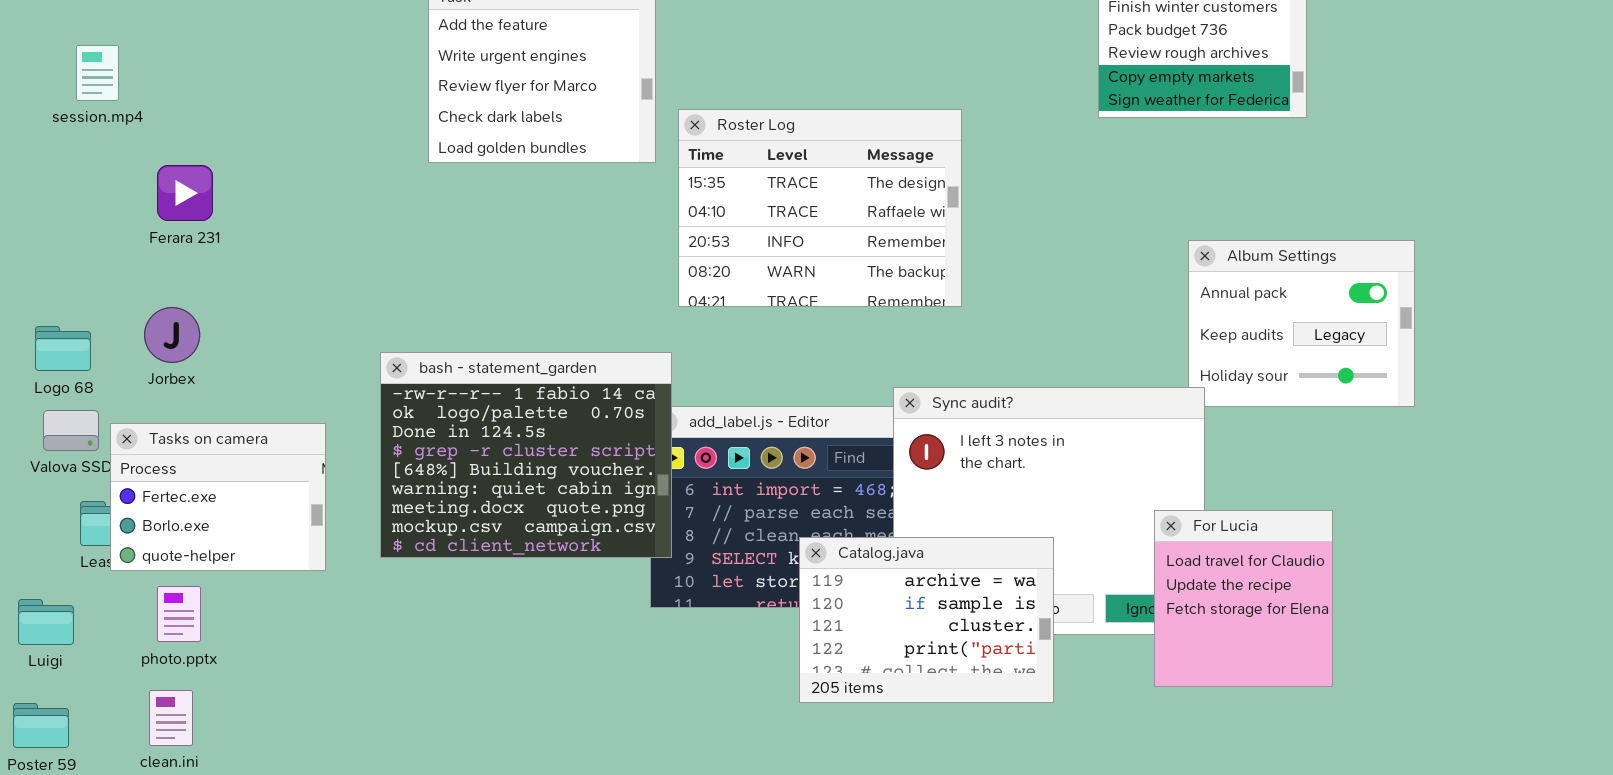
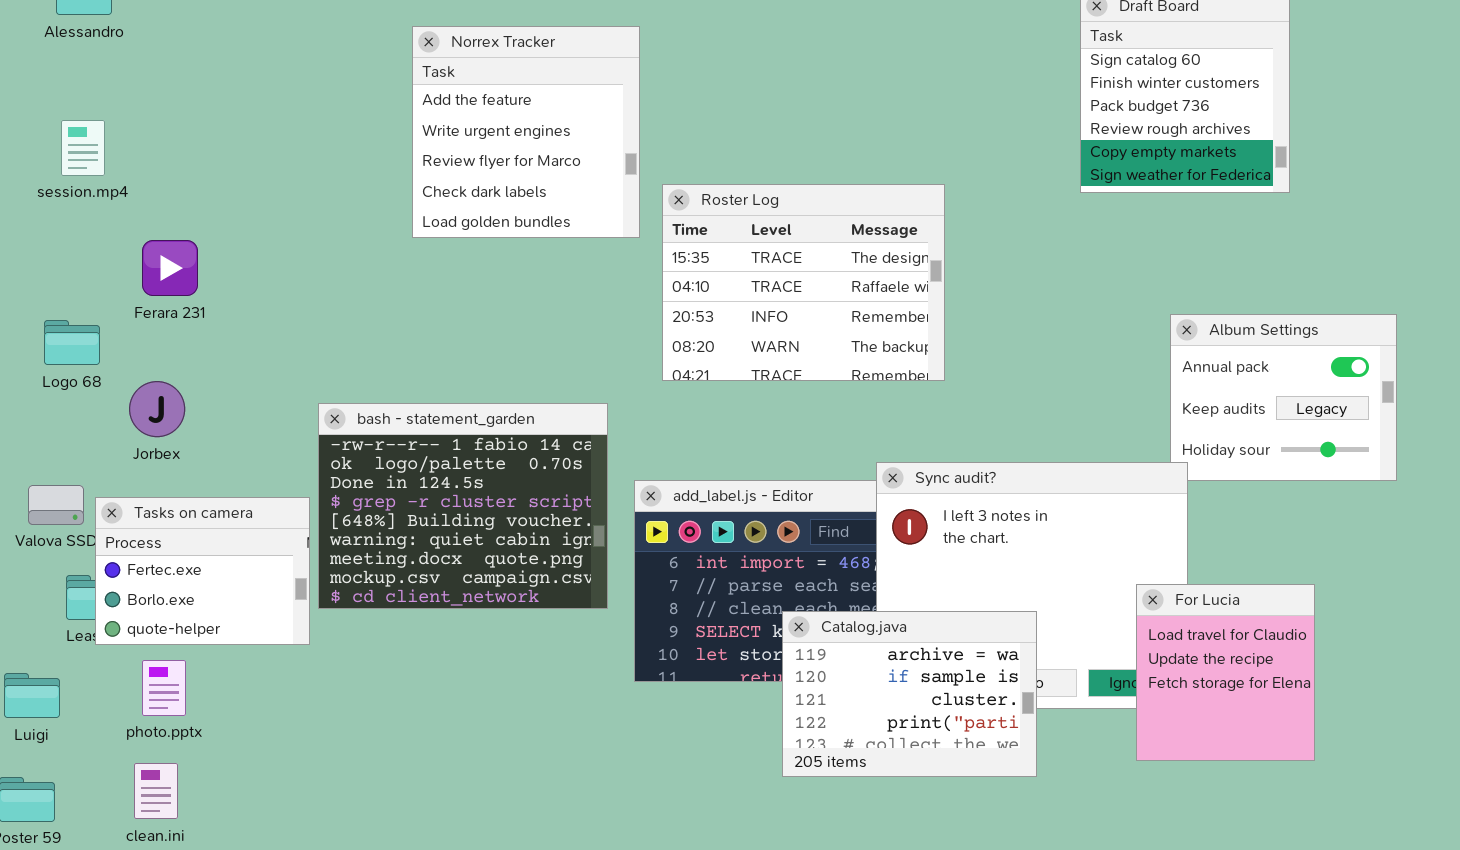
Logo 68: [35,326,91,371] -> [44,320,100,365], moved
bash - statement_garden: [380,352,672,558] -> [318,403,608,609], moved

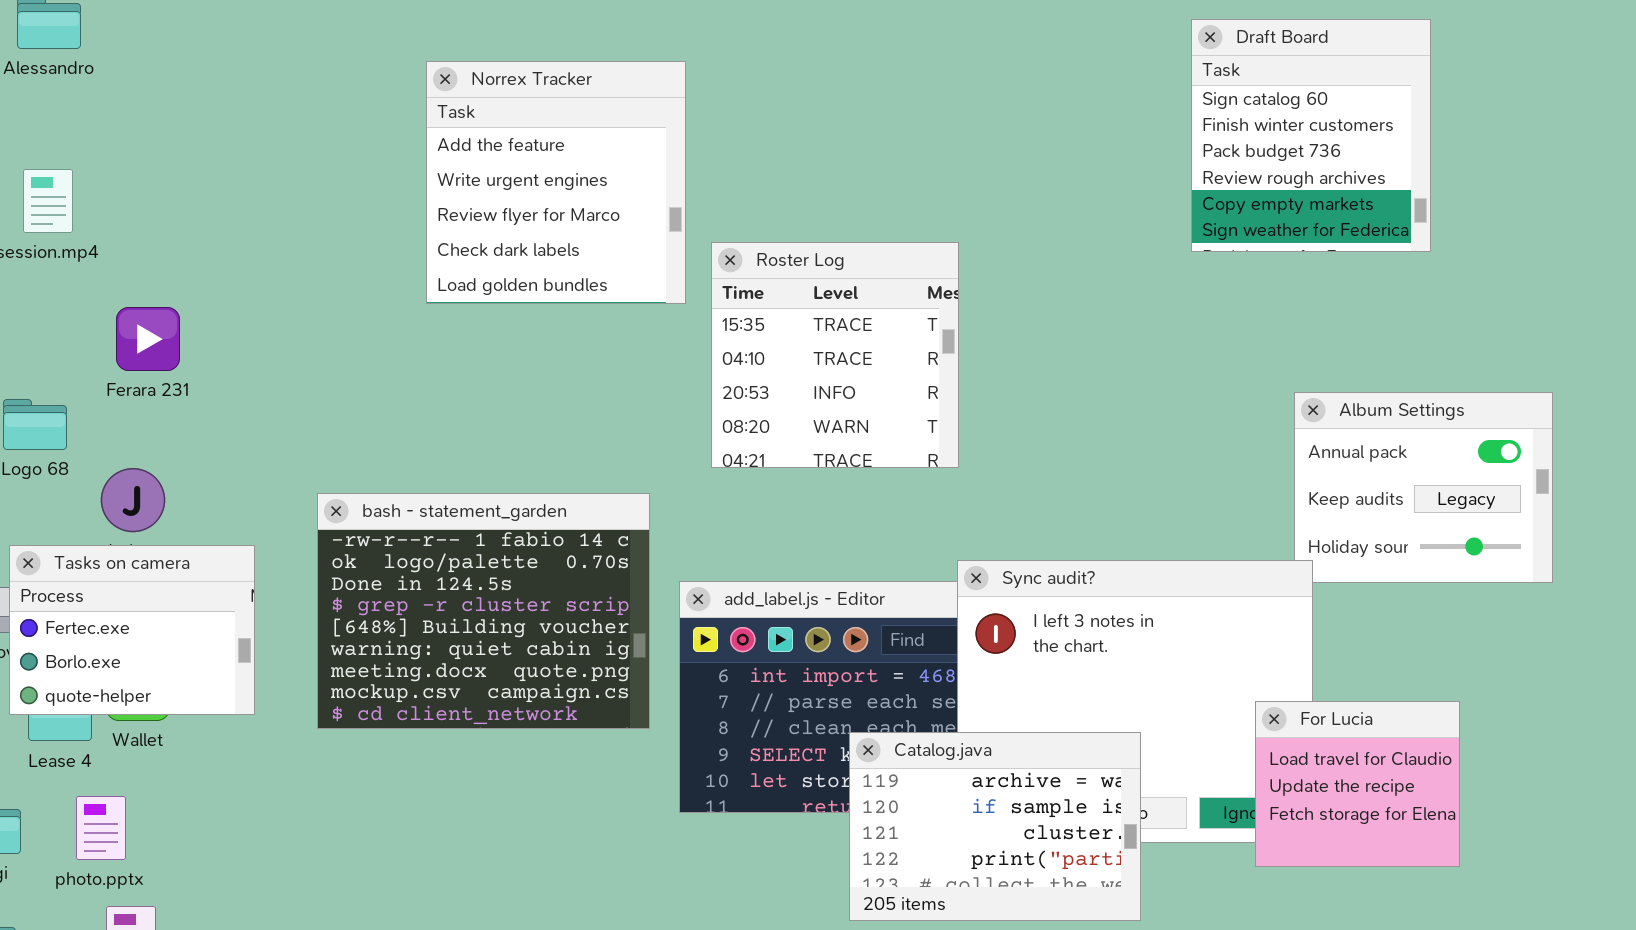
Roster Log: [662,184,945,381] -> [711,242,959,468], resized
Tasks on camera: [95,497,310,645] -> [9,545,255,715], moved
For Lucia: [1136,584,1315,761] -> [1255,701,1460,867], resized
photo.pptx: [142,660,186,716] -> [76,796,126,860], moved

